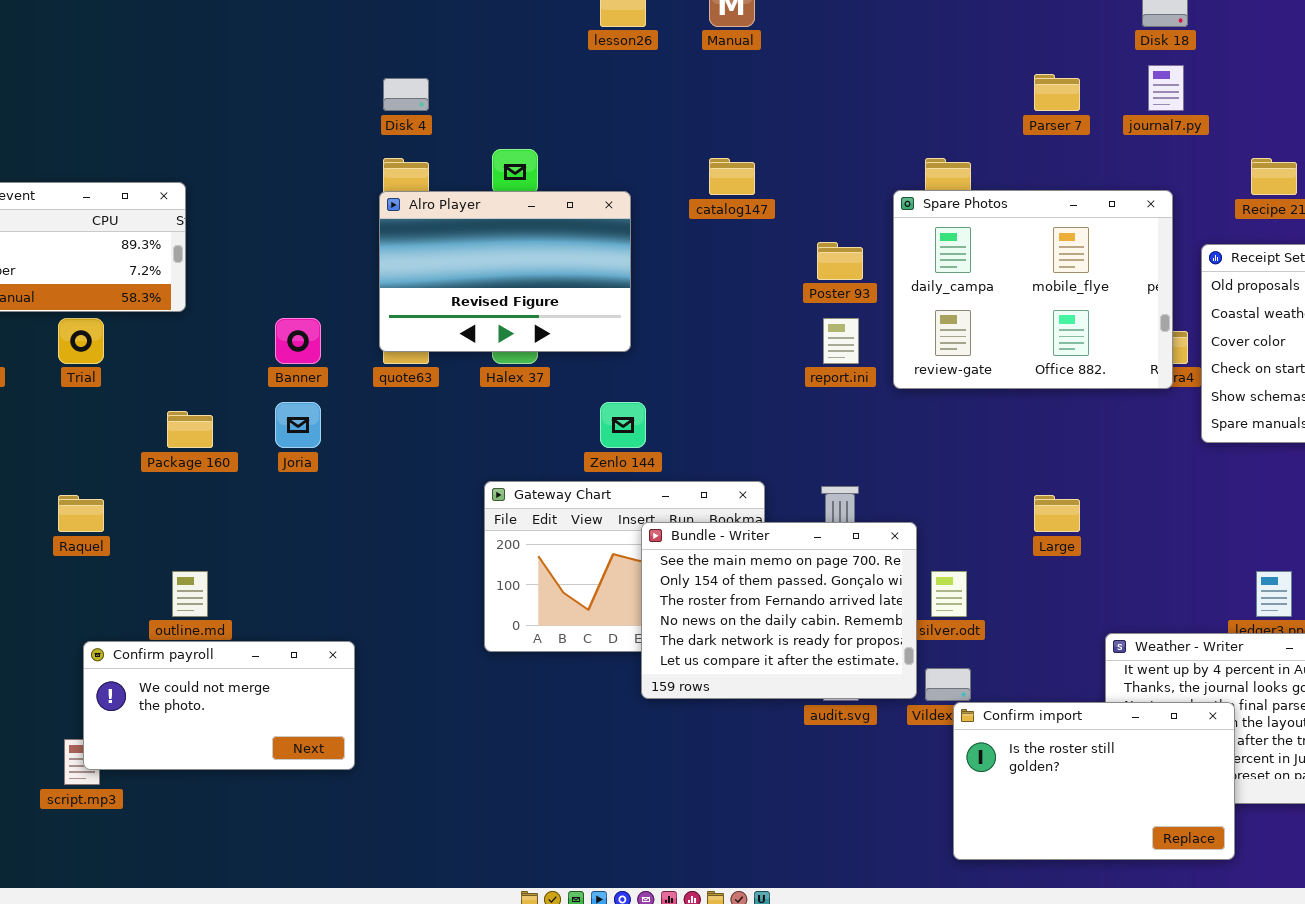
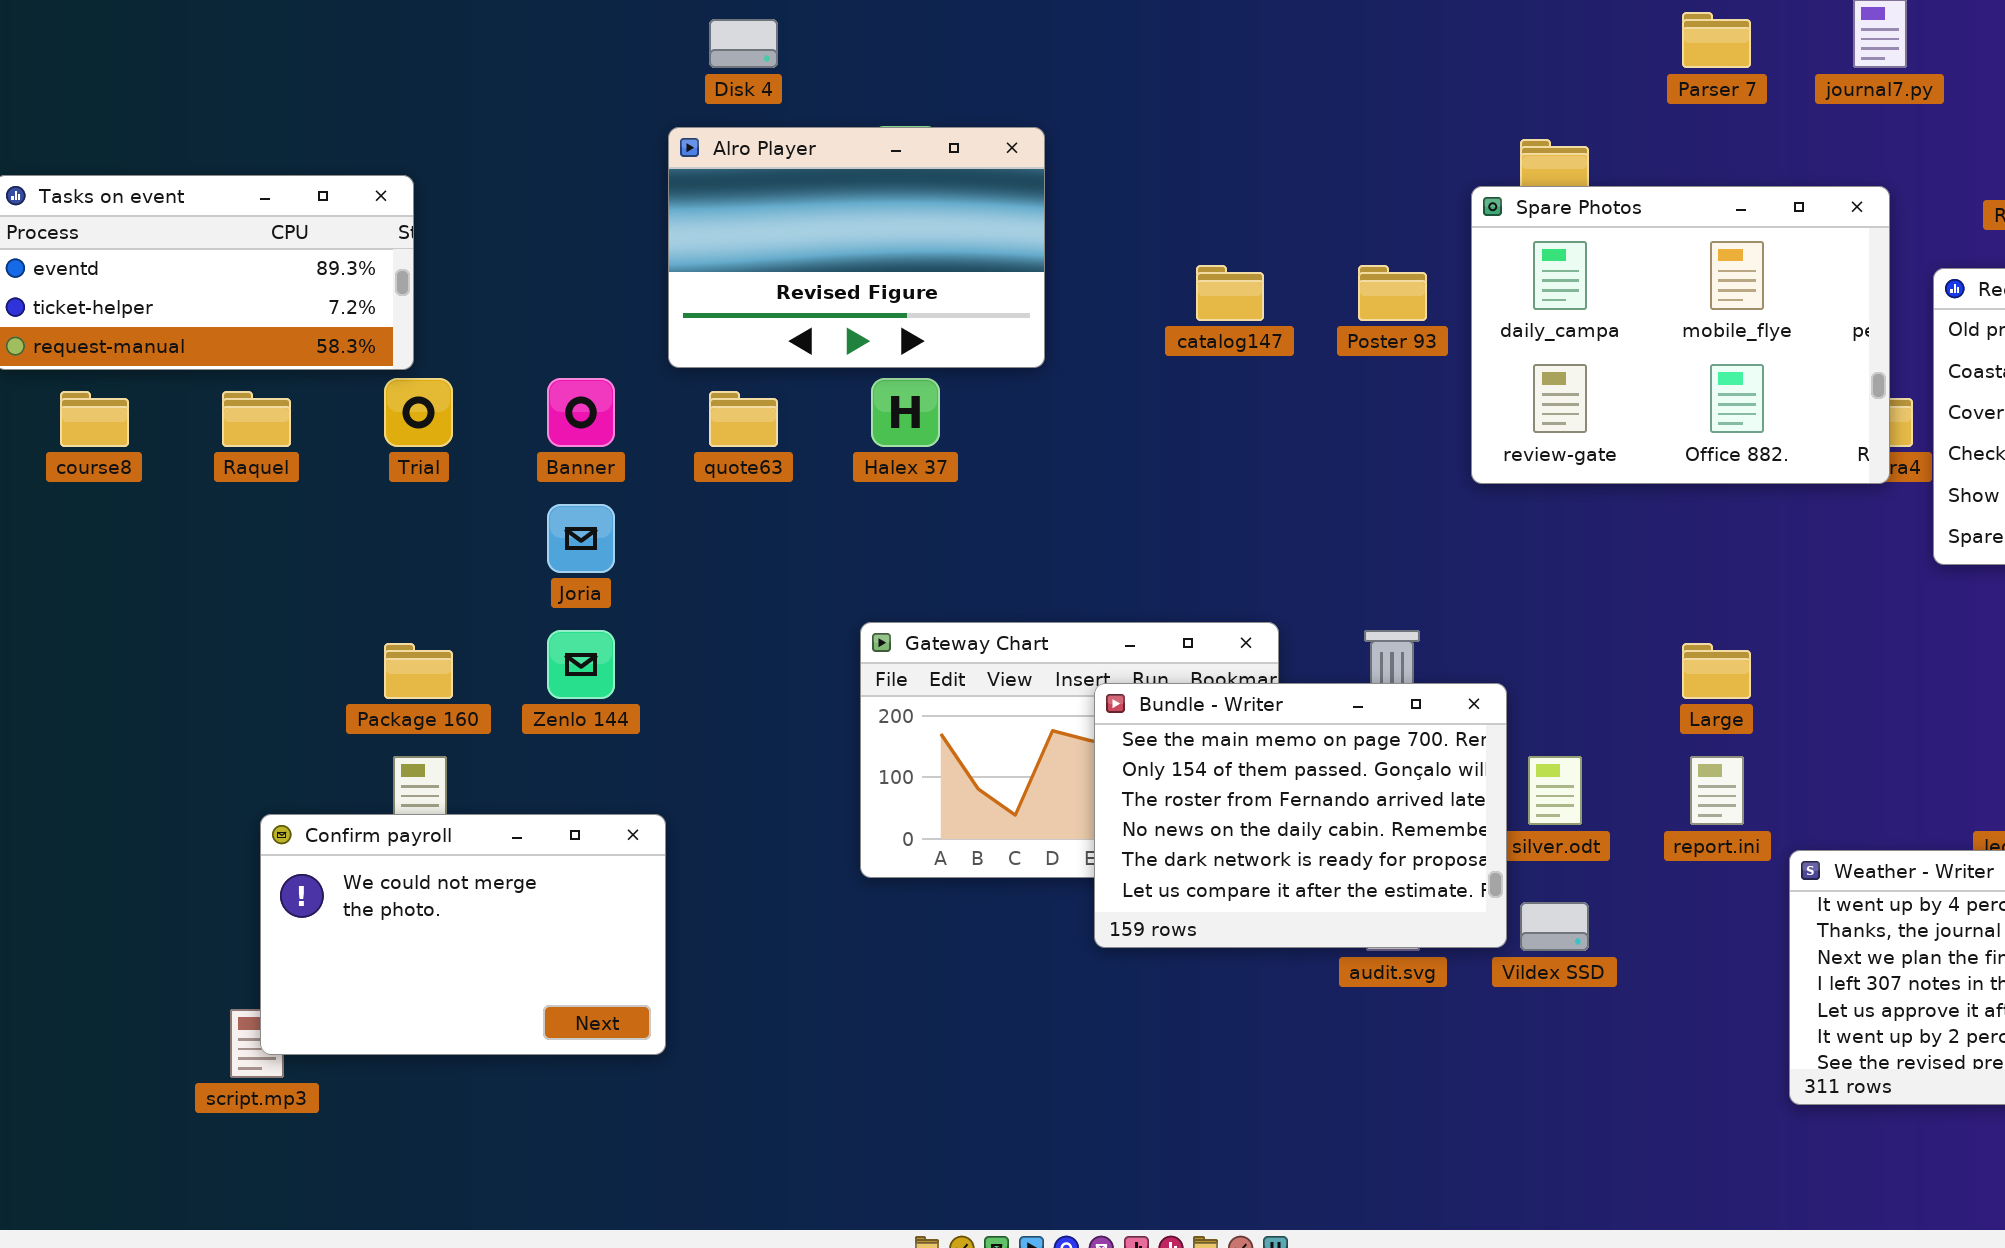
catalog147: [709,158,755,195] -> [1196,265,1264,321], moved
Alro Player: [379,191,631,352] -> [668,127,1045,368], moved
Trial: [58,318,104,364] -> [384,378,453,447], moved
report.ini: [823,318,859,364] -> [1690,756,1744,825], moved
Zenlo 144: [600,402,646,448] -> [547,630,615,699], moved
Package 160: [167,411,213,448] -> [384,643,453,699], moved
Raquel: [58,495,104,532] -> [222,391,291,447], moved
Confirm payroll: [83,641,355,770] -> [260,814,666,1055], resized
Confirm import: [953,702,1235,860] -> none, closed

